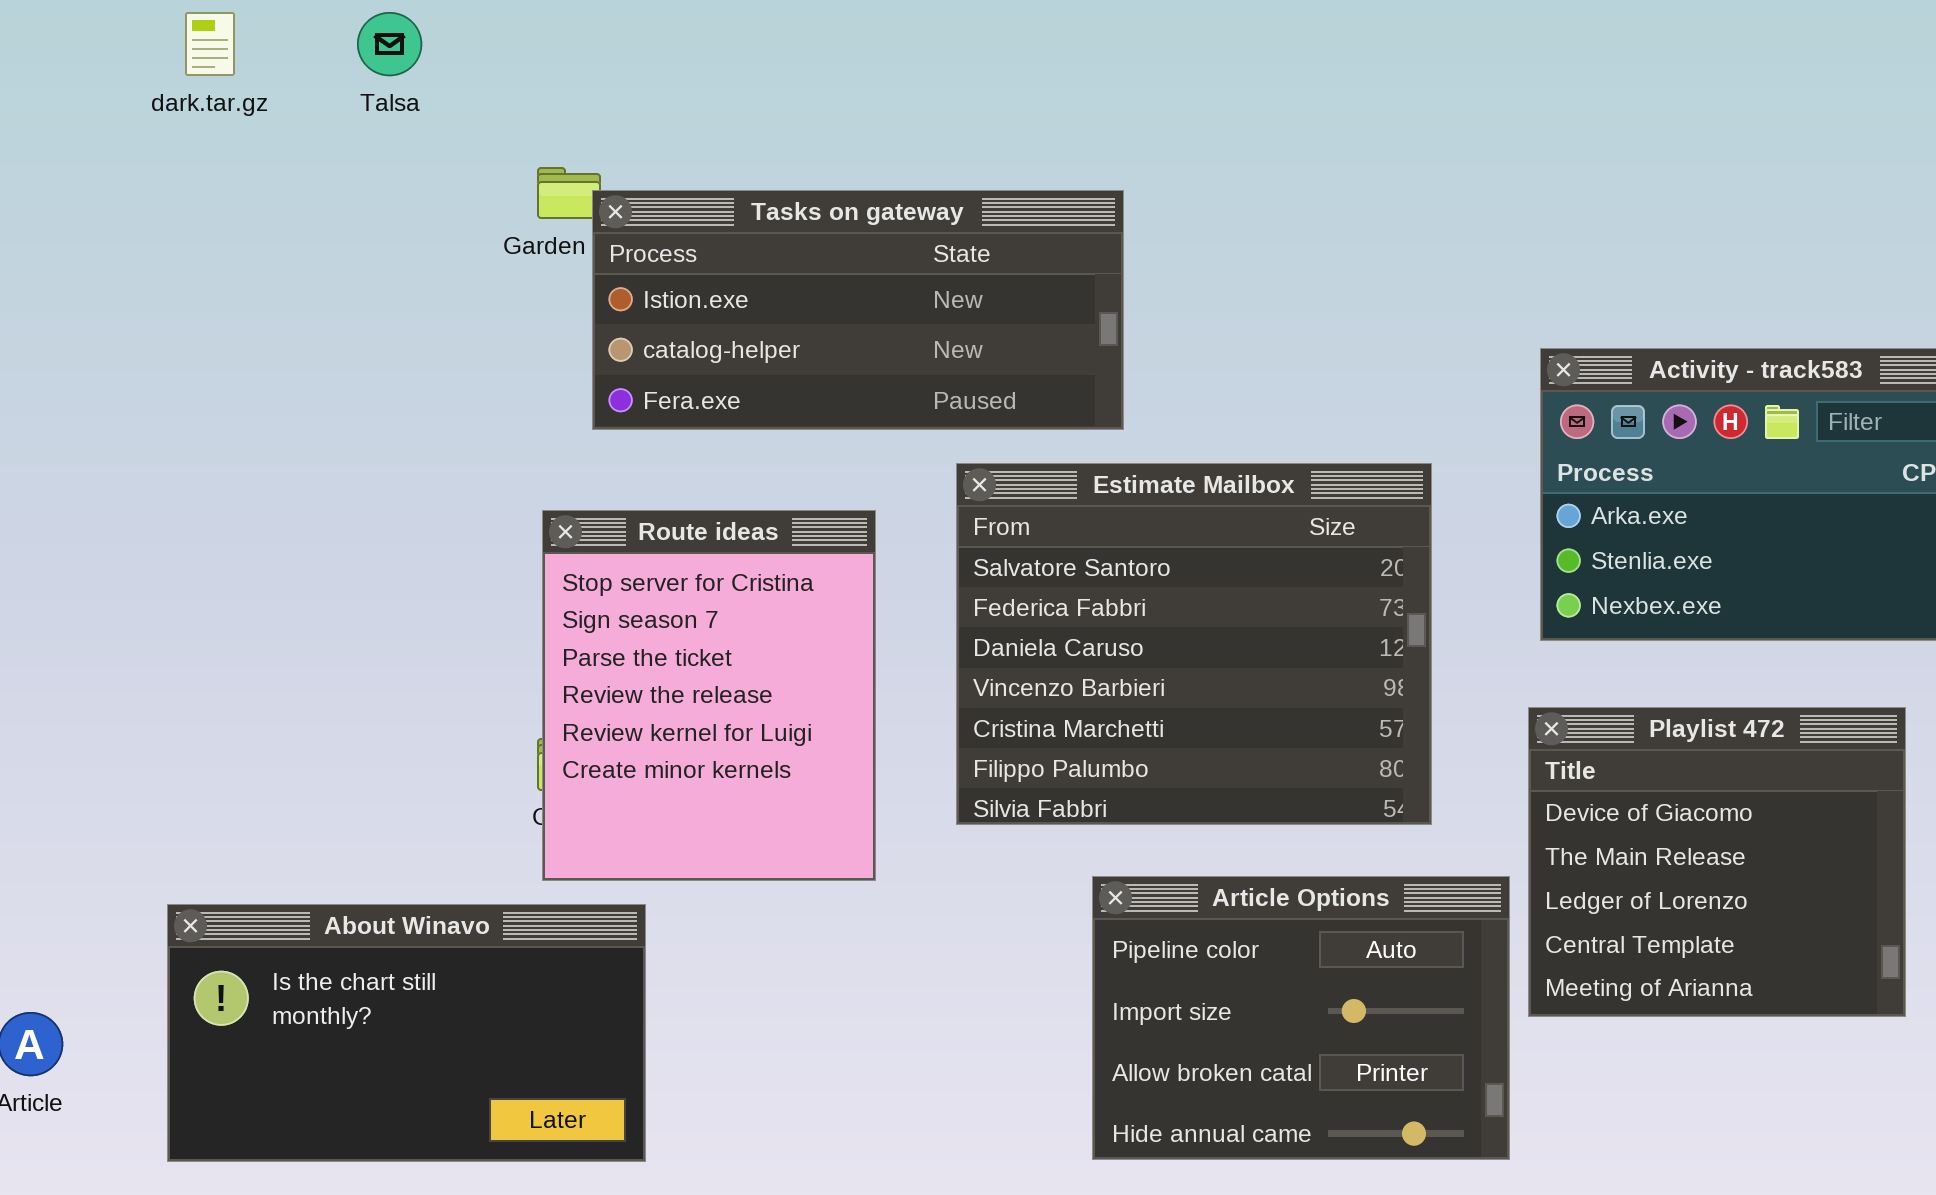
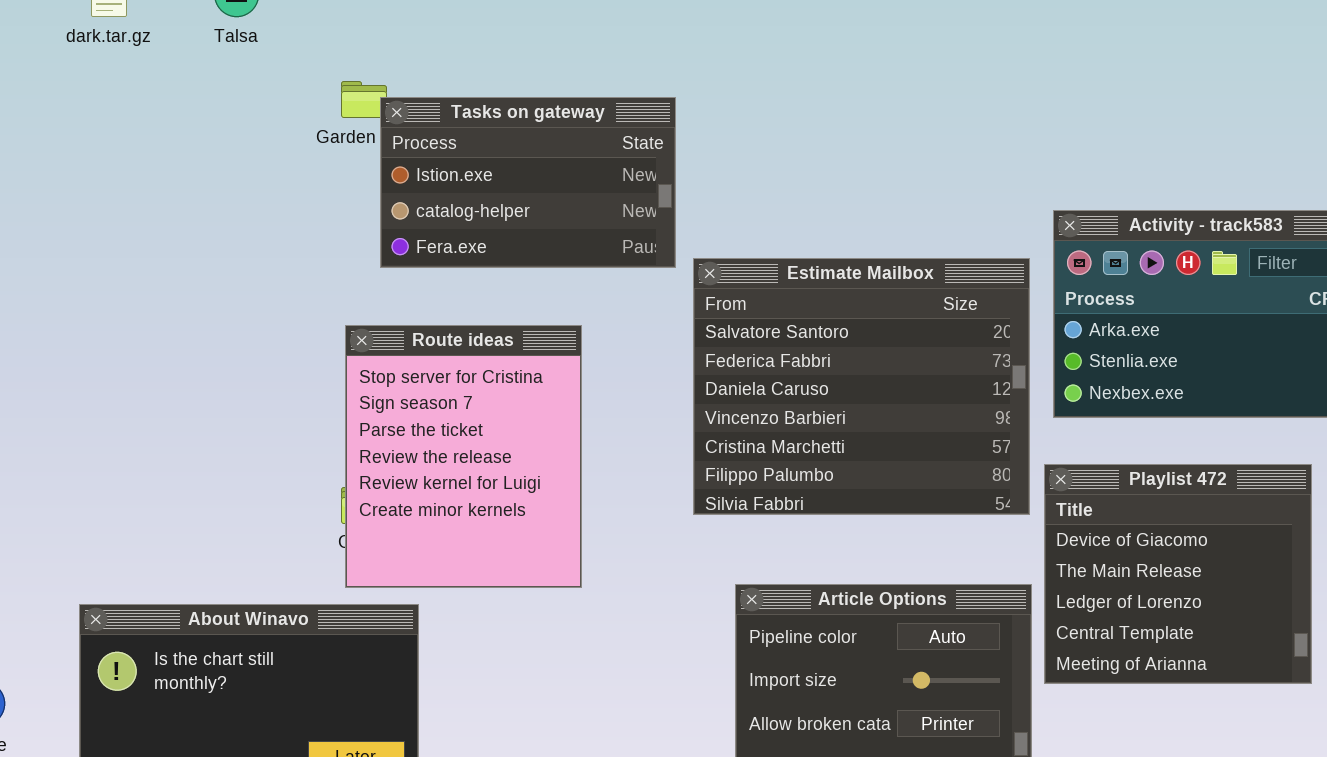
Tasks on gateway: [592,190,1124,430] -> [380,97,676,268], resized
Estimate Mailbox: [956,463,1432,825] -> [693,258,1030,515], moved

